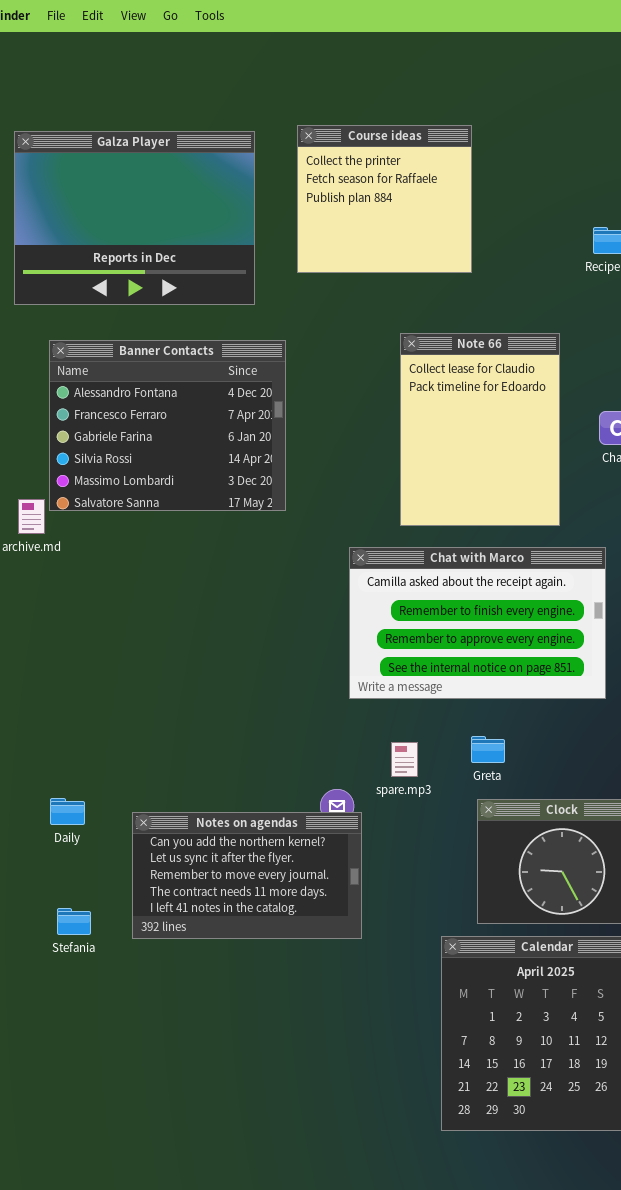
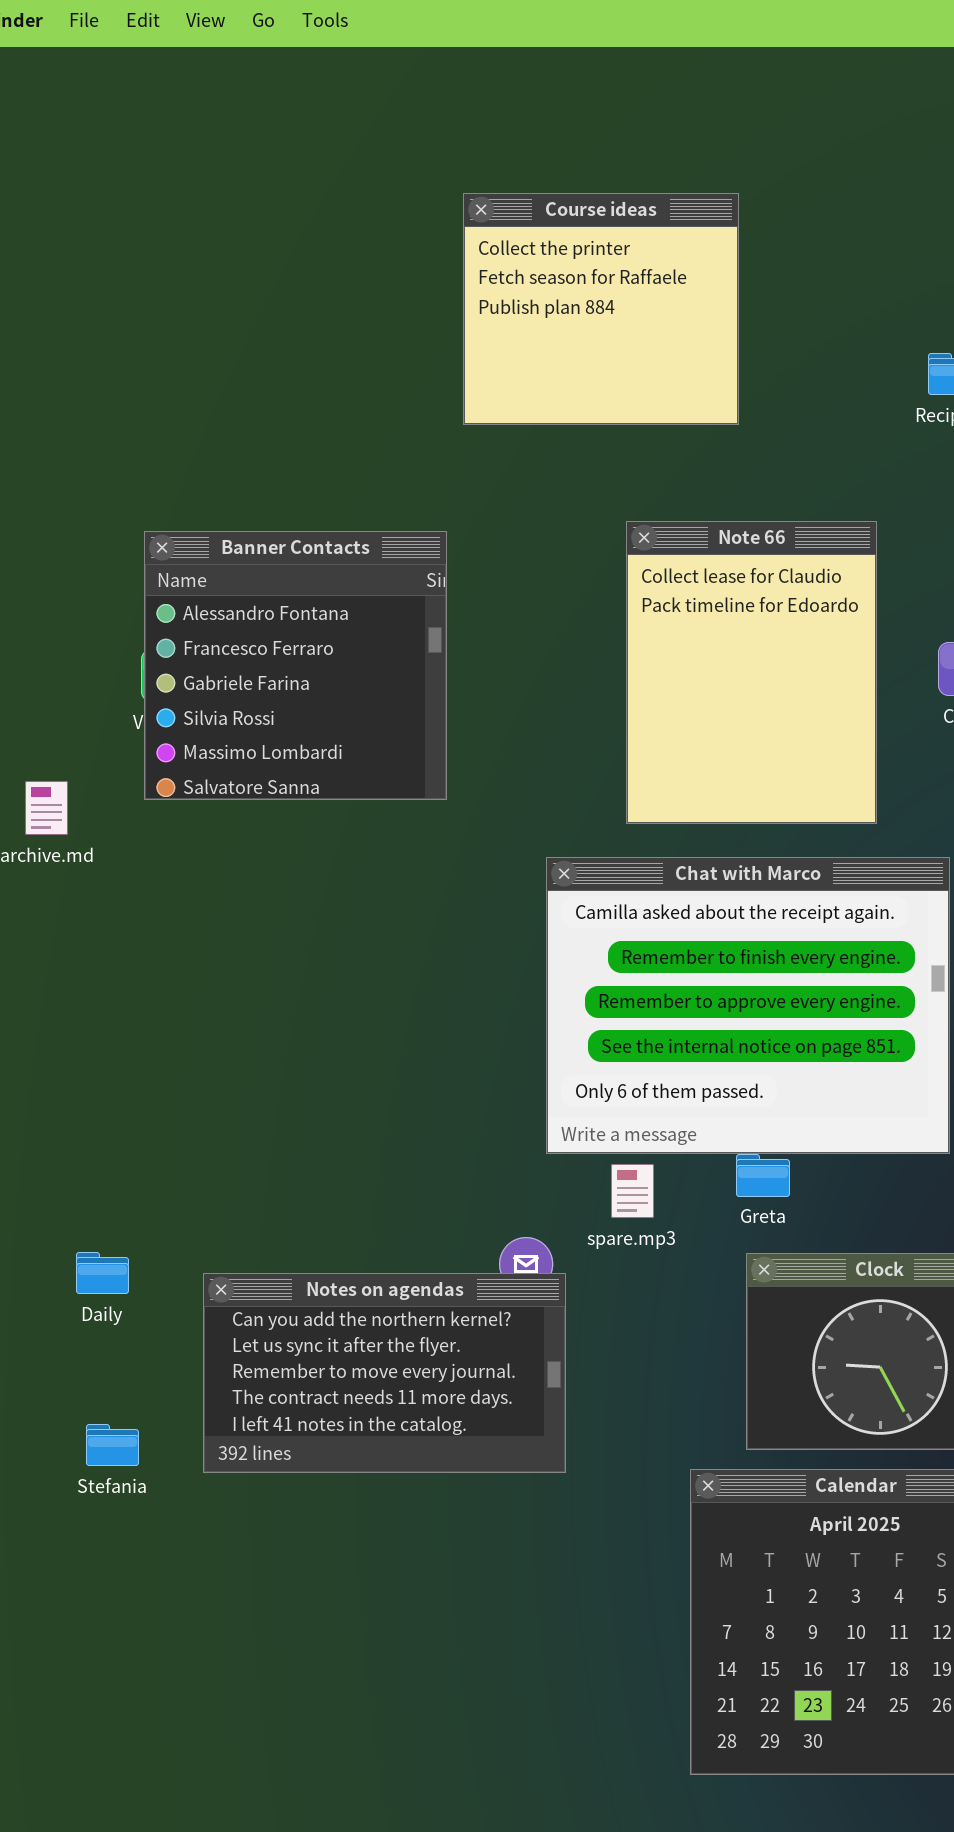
Galza Player: [14,131,255,305] -> none, closed
Banner Contacts: [49,340,286,511] -> [144,531,447,800], resized
Chat with Marco: [349,547,606,699] -> [546,857,950,1154], resized

